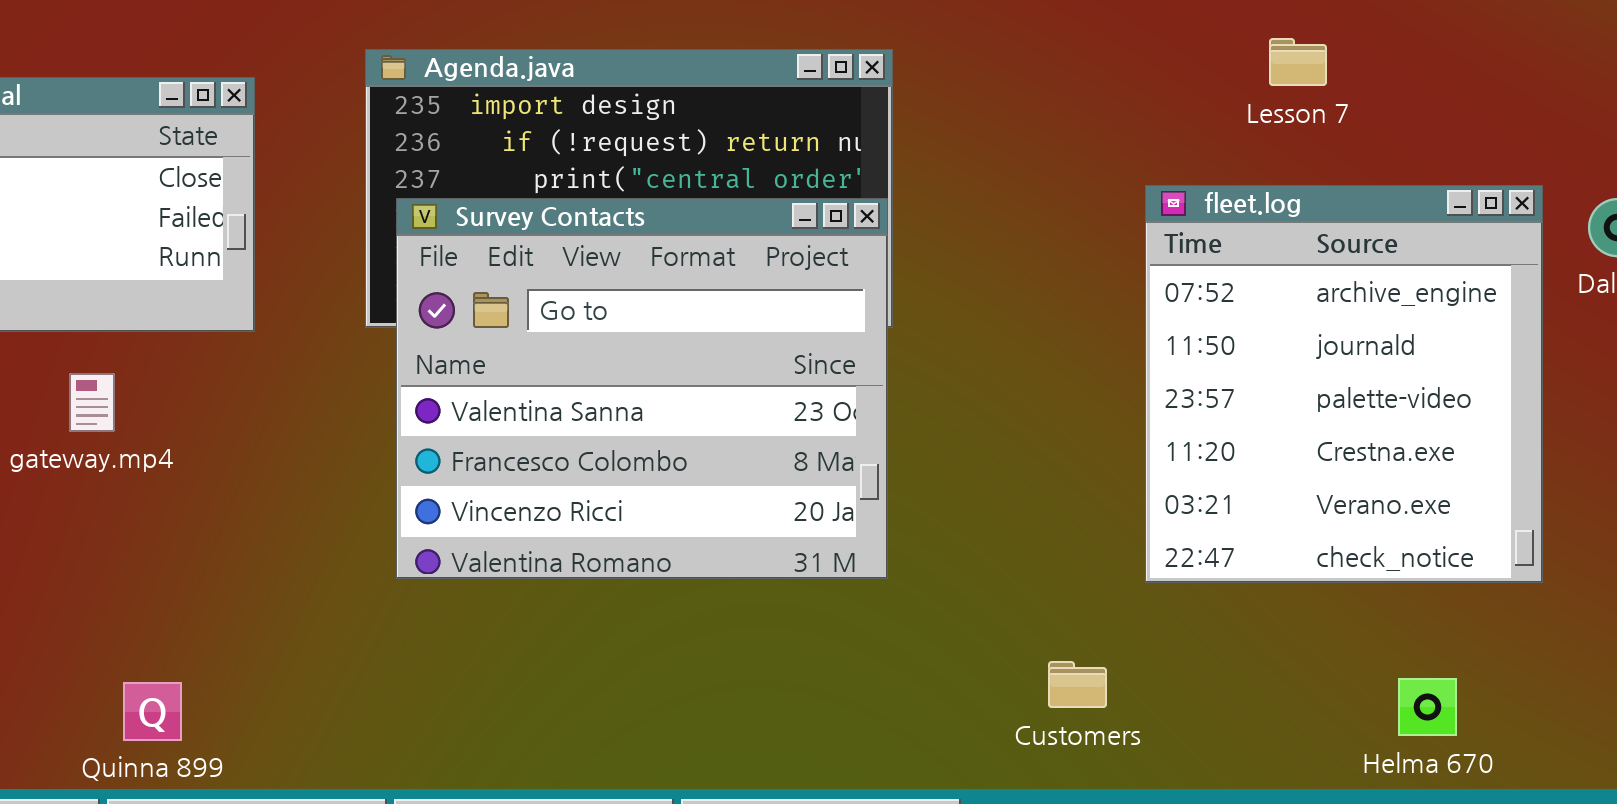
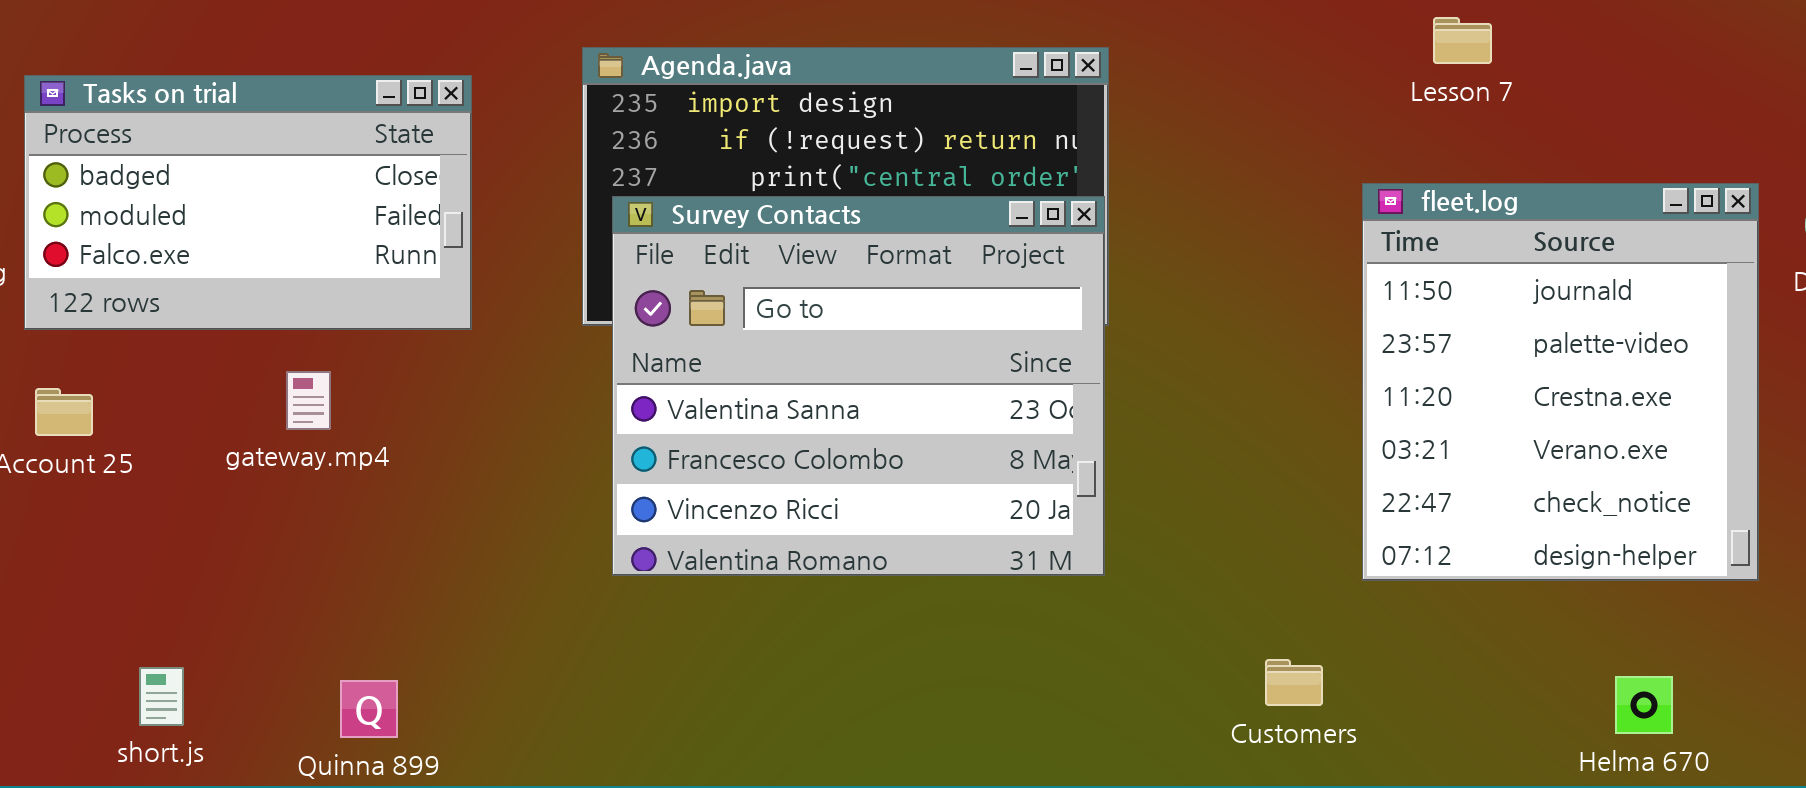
Lesson 7: [1269,38,1327,86] -> [1433,17,1492,64], moved
fleet.log: [1145,185,1543,583] -> [1362,183,1759,581], scrolled down 1 row

